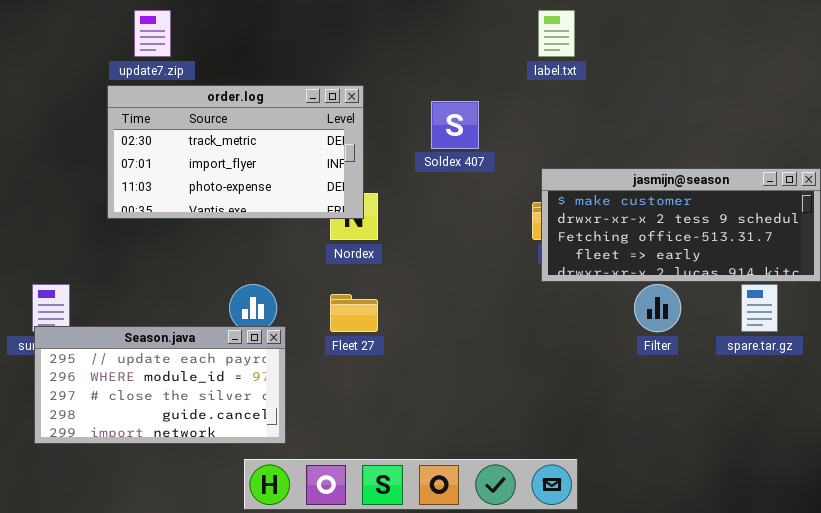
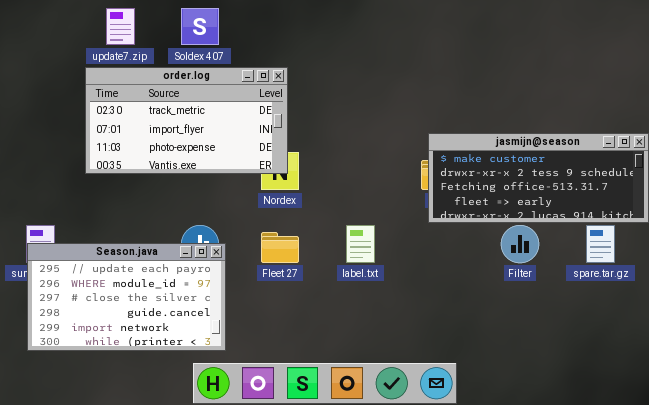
label.txt: [538,10,575,57] -> [346,225,375,263], moved
Soldex 407: [431,101,479,149] -> [181,8,219,45], moved
Season.java: [34,326,286,444] -> [27,243,226,351], resized

